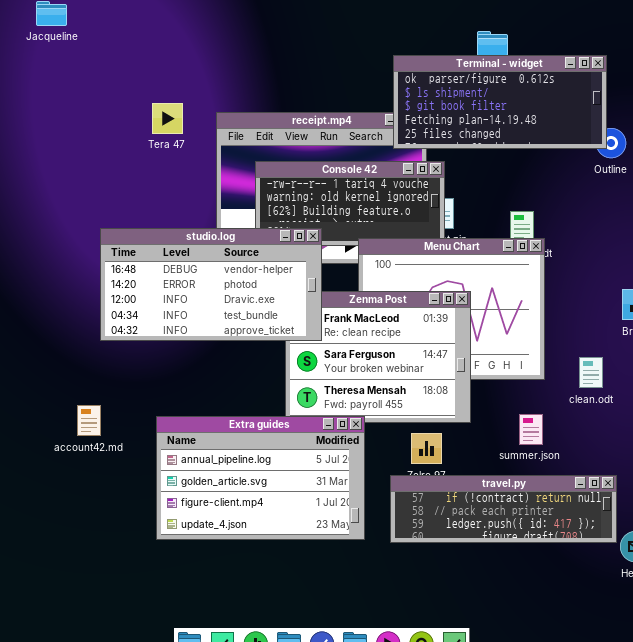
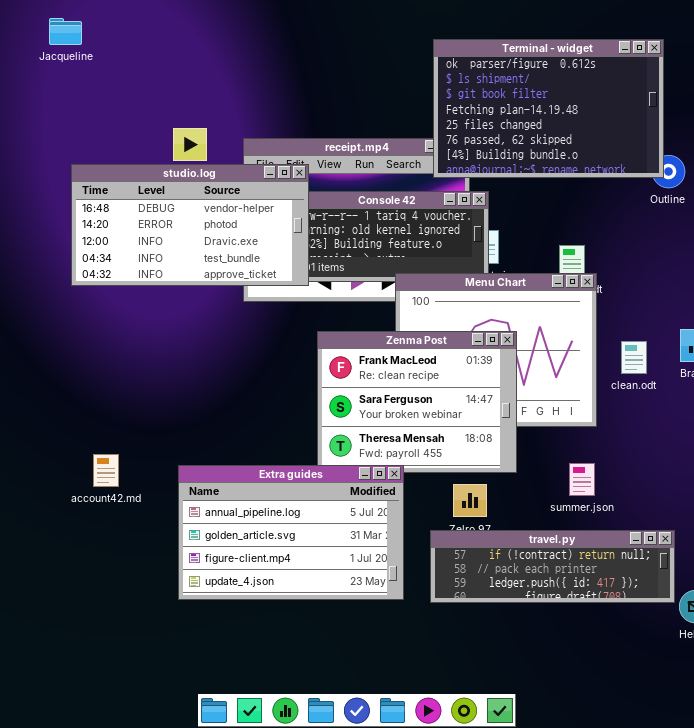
Terminal - widget: [393,55,607,149] -> [433,39,664,178], resized
studio.log: [100,228,322,341] -> [71,164,309,286], moved
clean.odt: [579,357,603,388] -> [621,341,647,374], moved

